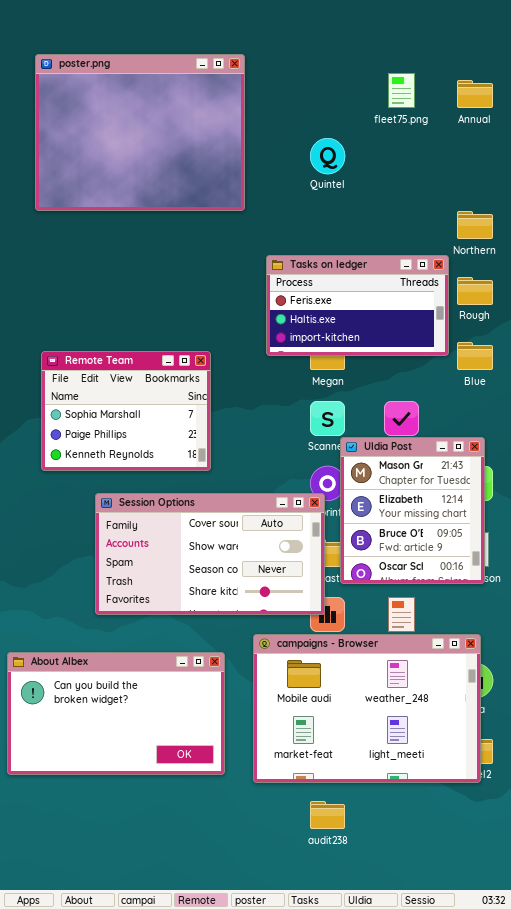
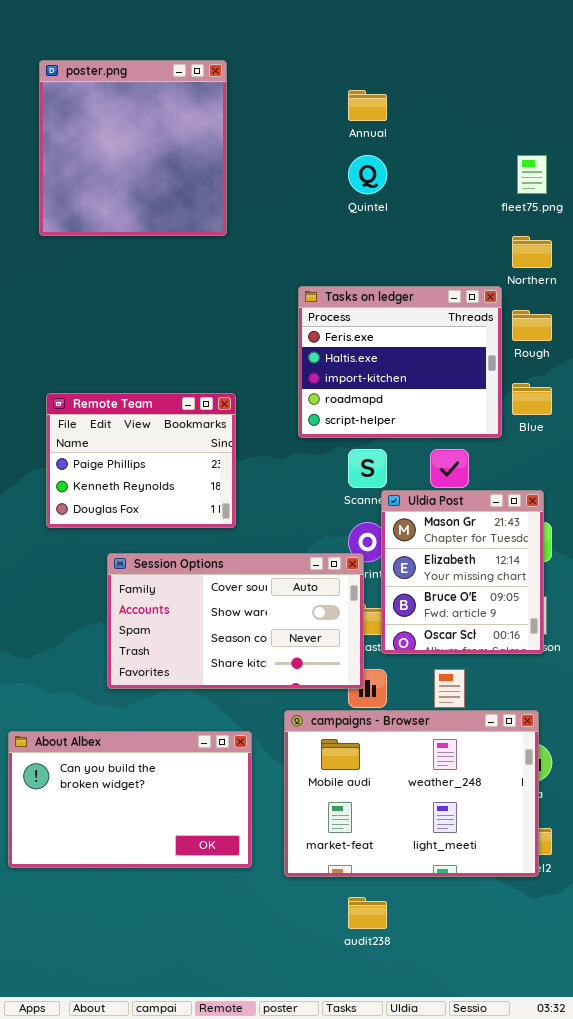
poster.png: [35,54,245,211] -> [39,60,227,236], resized
fleet75.png: [388,73,415,108] -> [517,155,547,194], moved
Annual: [457,80,493,108] -> [348,90,387,121], moved
Tasks on ledger: [266,255,449,356] -> [298,286,502,438], resized
Remote Team: [41,351,211,471] -> [46,393,236,528], scrolled down 1 row

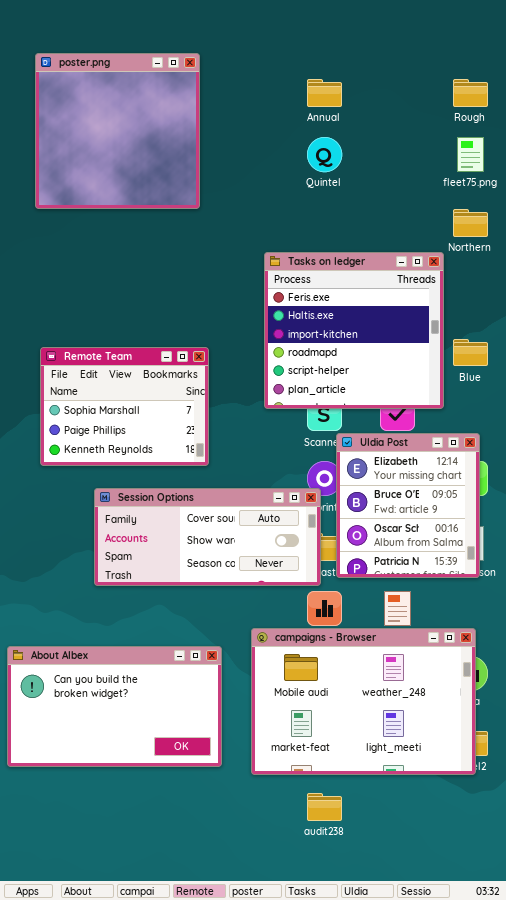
Tasks on ledger: [298,286,502,438] -> [264,252,444,409], resized
Rough: [512,310,552,341] -> [453,79,488,107], moved
Remote Team: [46,393,236,528] -> [40,347,209,466], scrolled up 1 row
Uldia Post: [381,490,544,654] -> [336,433,480,578], scrolled down 1 row
Session Options: [107,553,364,689] -> [94,488,321,586], resized

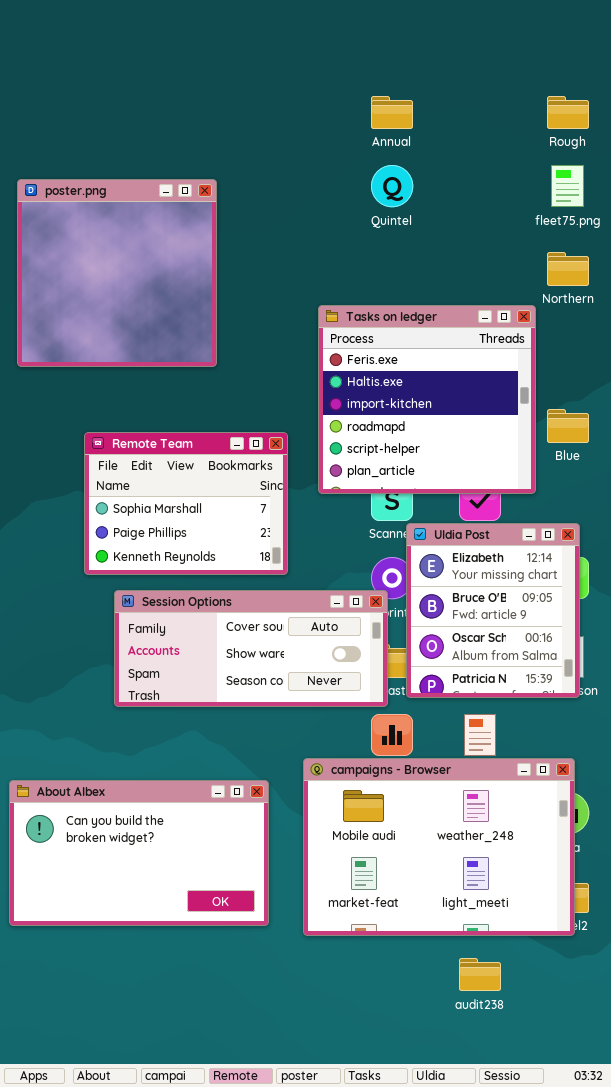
poster.png: [35,53,200,209] -> [17,179,217,367], moved
Remote Team: [40,347,209,466] -> [84,432,288,575], moved
audit238: [307,793,342,821] -> [459,958,501,991], moved

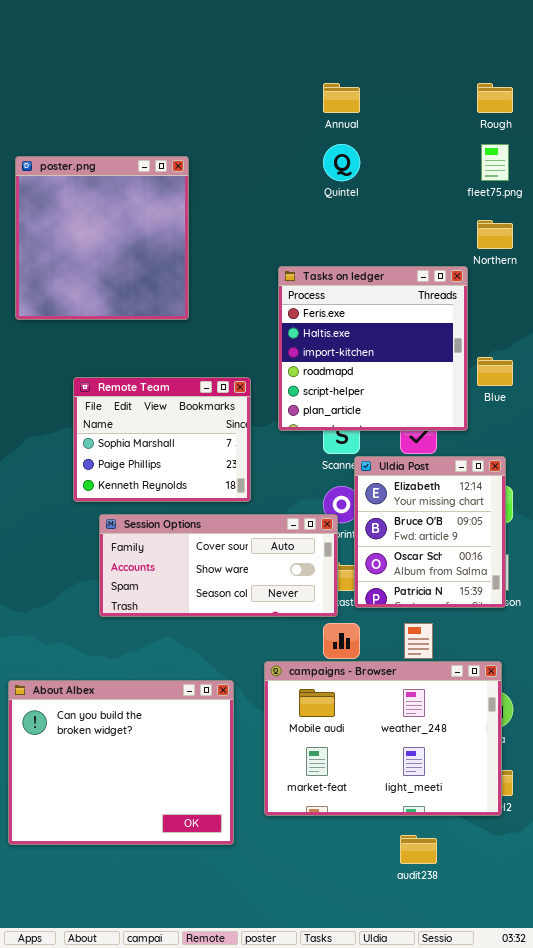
About Albex: [9,780,269,926] -> [8,680,234,845], resized

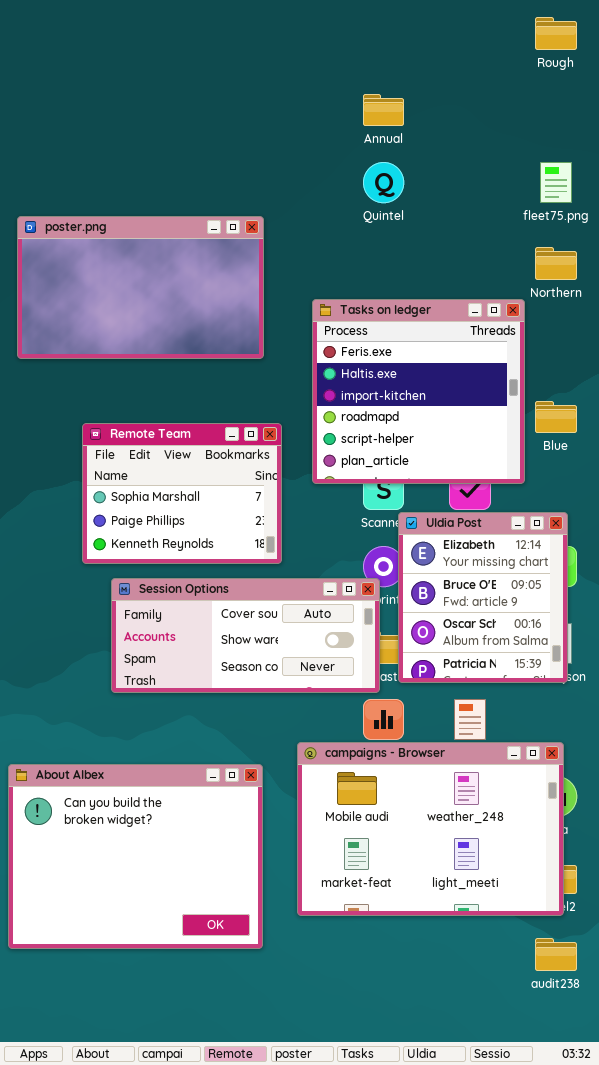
Rough: [477,83,513,113] -> [535,17,577,50], moved
poster.png: [15,156,189,320] -> [17,216,264,359], resized
audit238: [400,835,437,864] -> [535,938,577,971], moved

